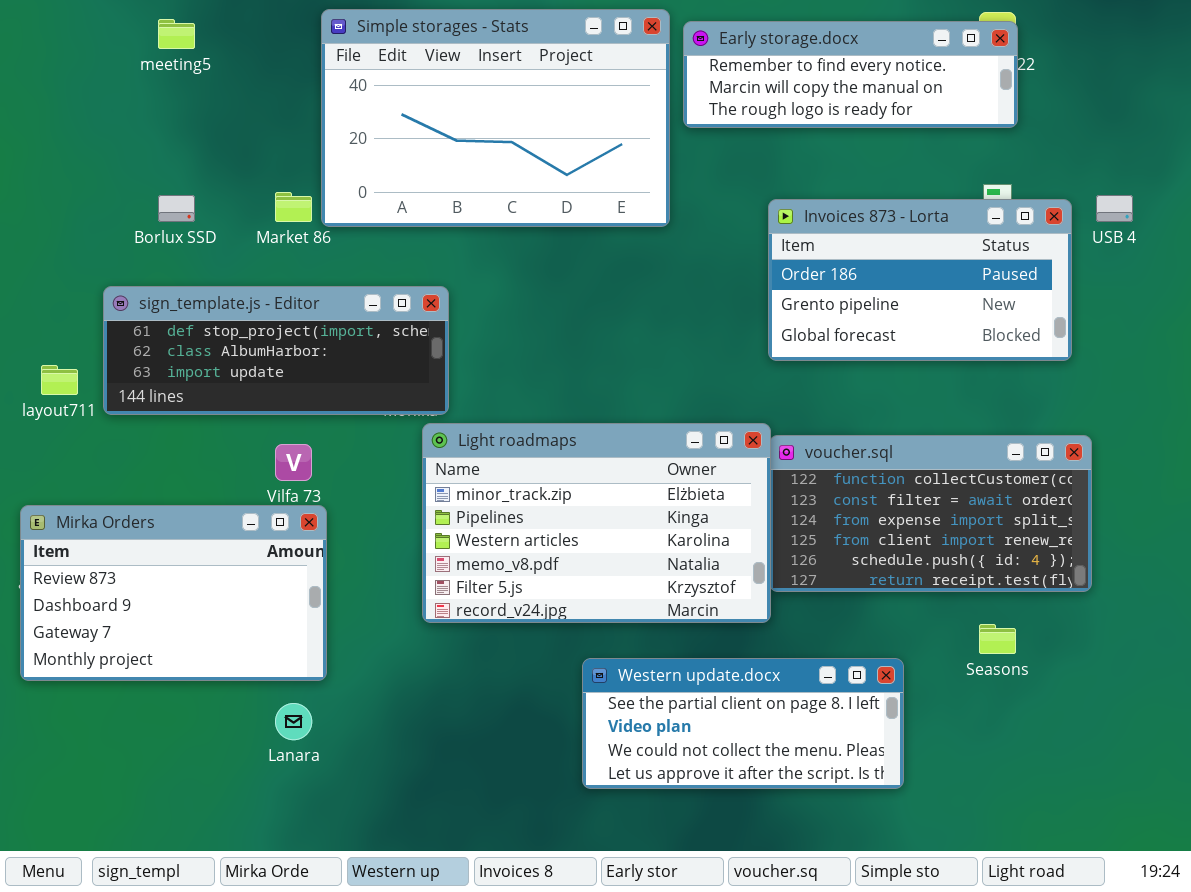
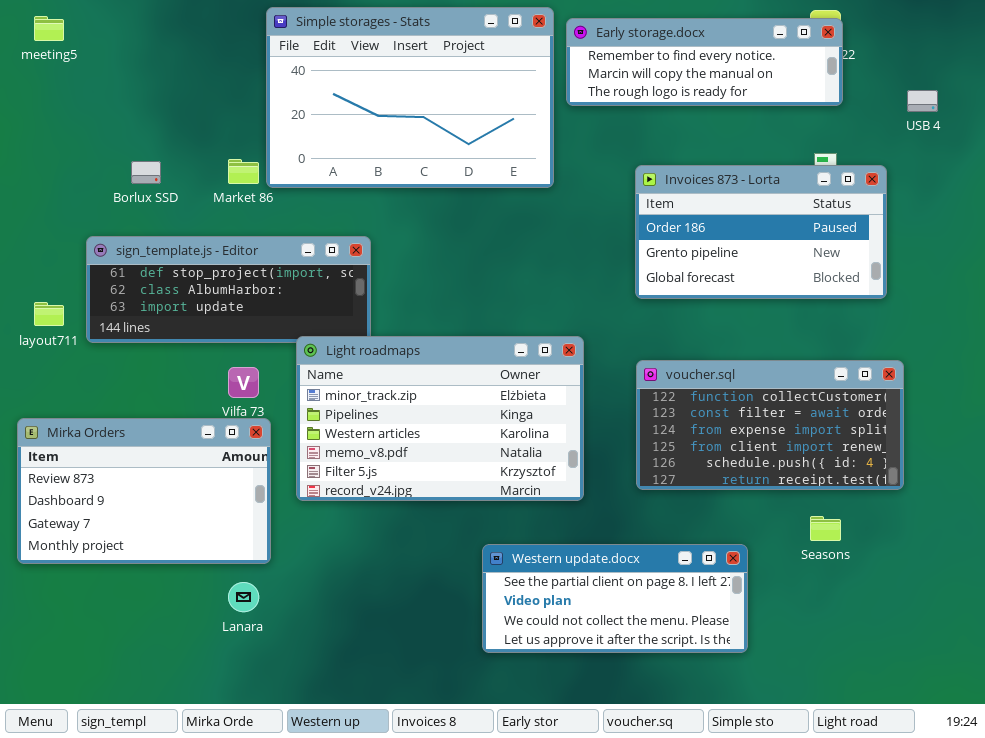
meeting5: [158,19,195,49] -> [34,16,64,41], moved
USB 4: [1096,195,1133,222] -> [907,90,938,112], moved
Light roadmaps: [422,423,771,623] -> [296,336,584,501], moved

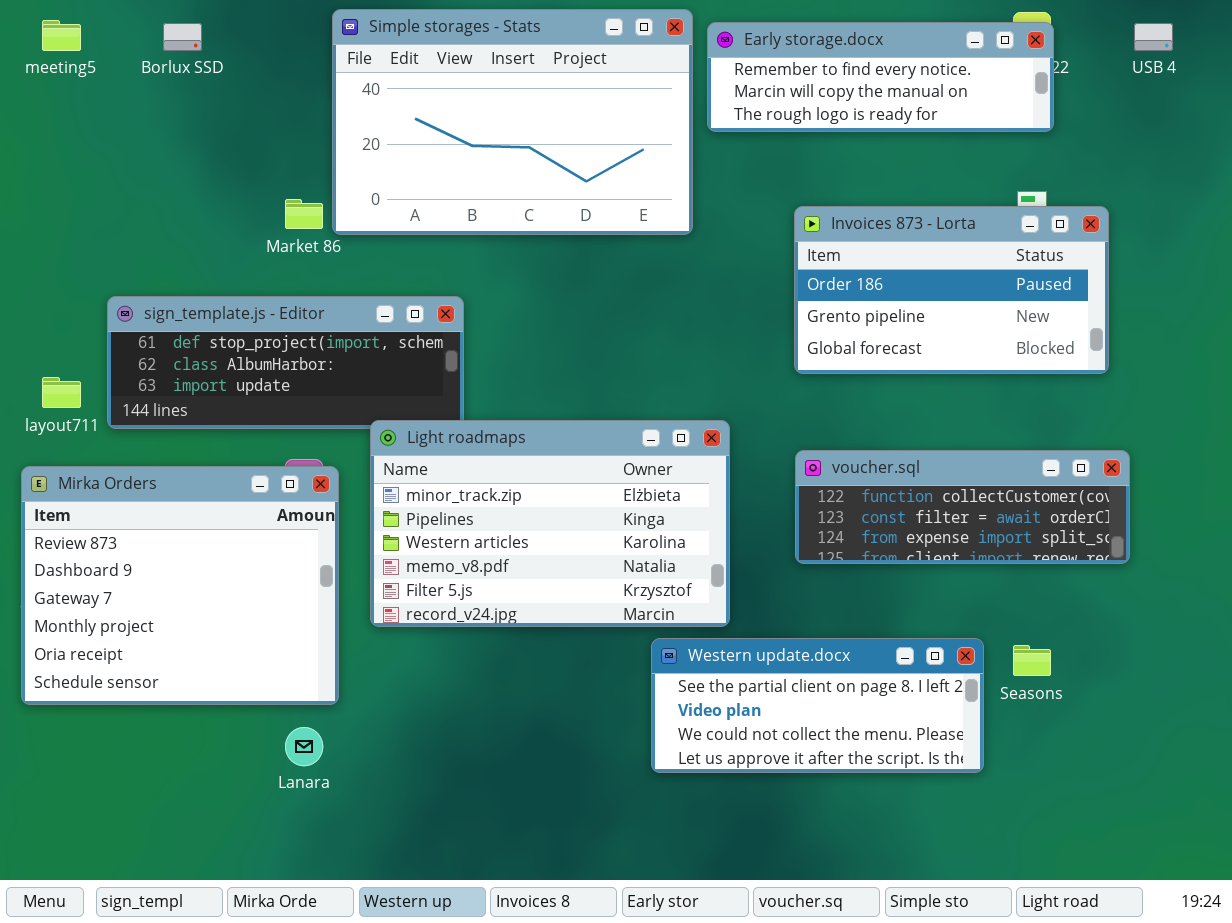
USB 4: [907,90,938,112] -> [1134,23,1173,51], moved
Borlux SSD: [131,161,161,184] -> [163,23,202,51], moved
voucher.sql: [636,360,904,490] -> [795,450,1130,564], resized
Mirka Orders: [17,418,271,564] -> [21,466,339,705], resized
Western update.docx: [482,544,748,653] -> [651,638,984,773], moved

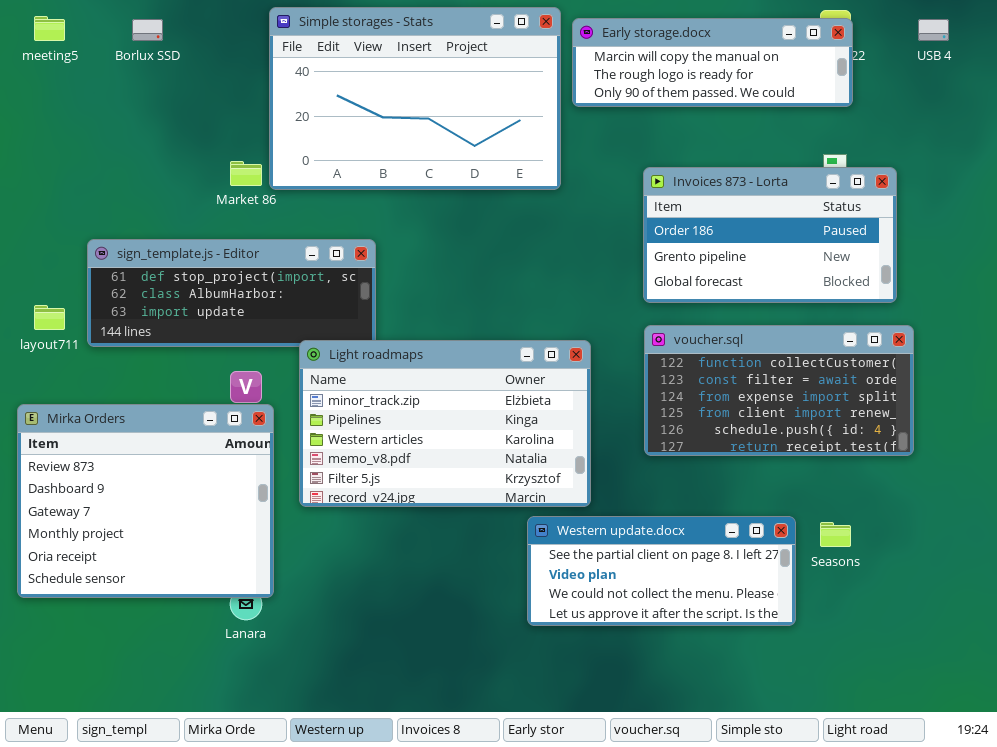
Early storage.docx: [707,22,1054,132] -> [572,18,853,107], scrolled down 1 row
voucher.sql: [795,450,1130,564] -> [644,325,914,456], resized
Mirka Orders: [21,466,339,705] -> [17,404,274,598], moved

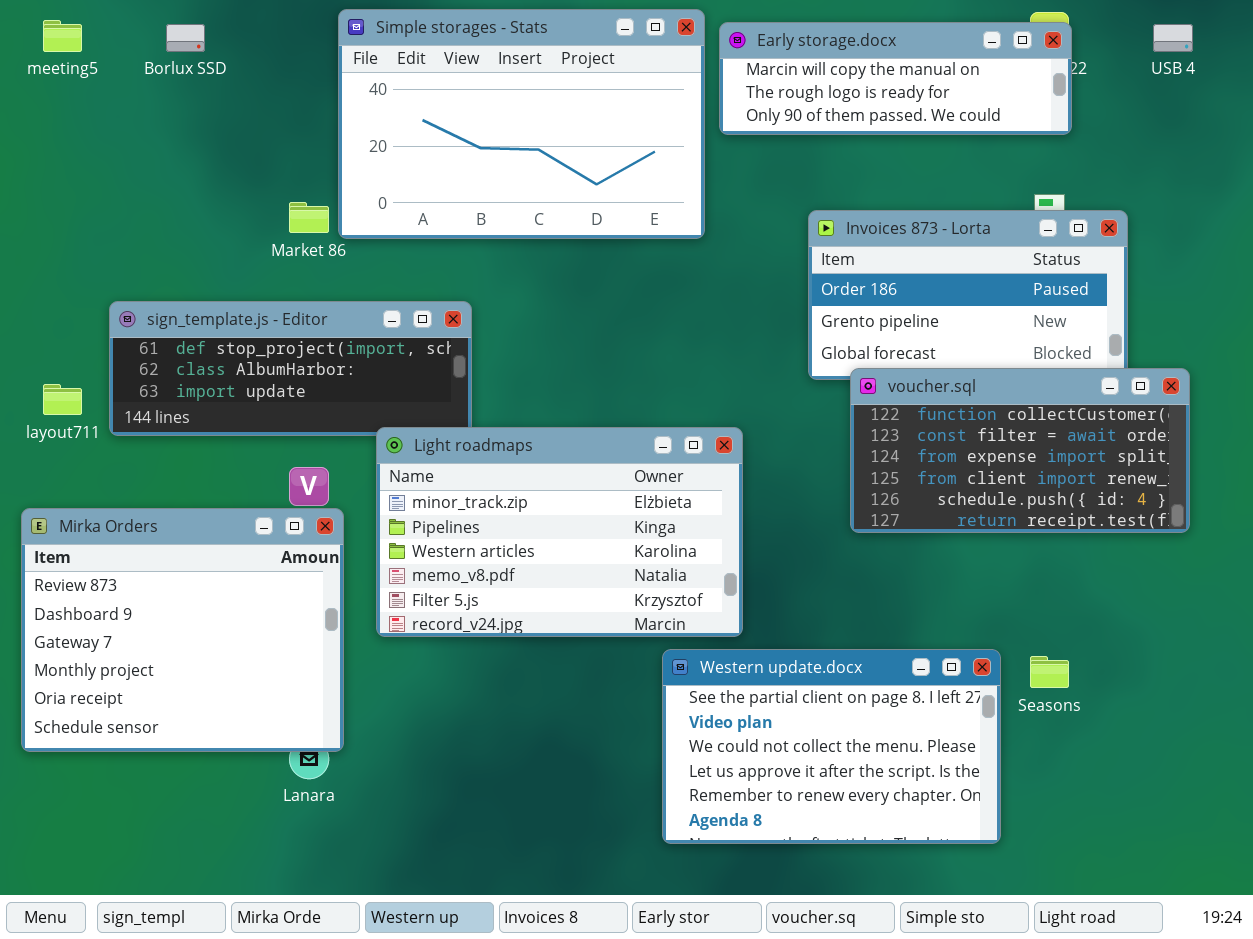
voucher.sql: [644,325,914,456] -> [850,368,1190,533], moved
Western update.docx: [527,516,796,626] -> [662,649,1001,844], resized

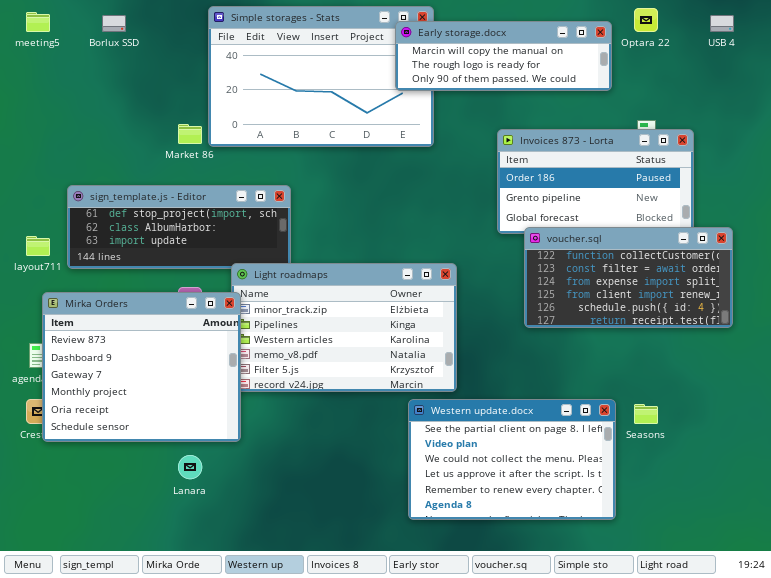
Early storage.docx: [719,22,1072,135] -> [395,21,612,91], moved
Mirka Orders: [21,508,344,752] -> [42,292,241,442], moved

